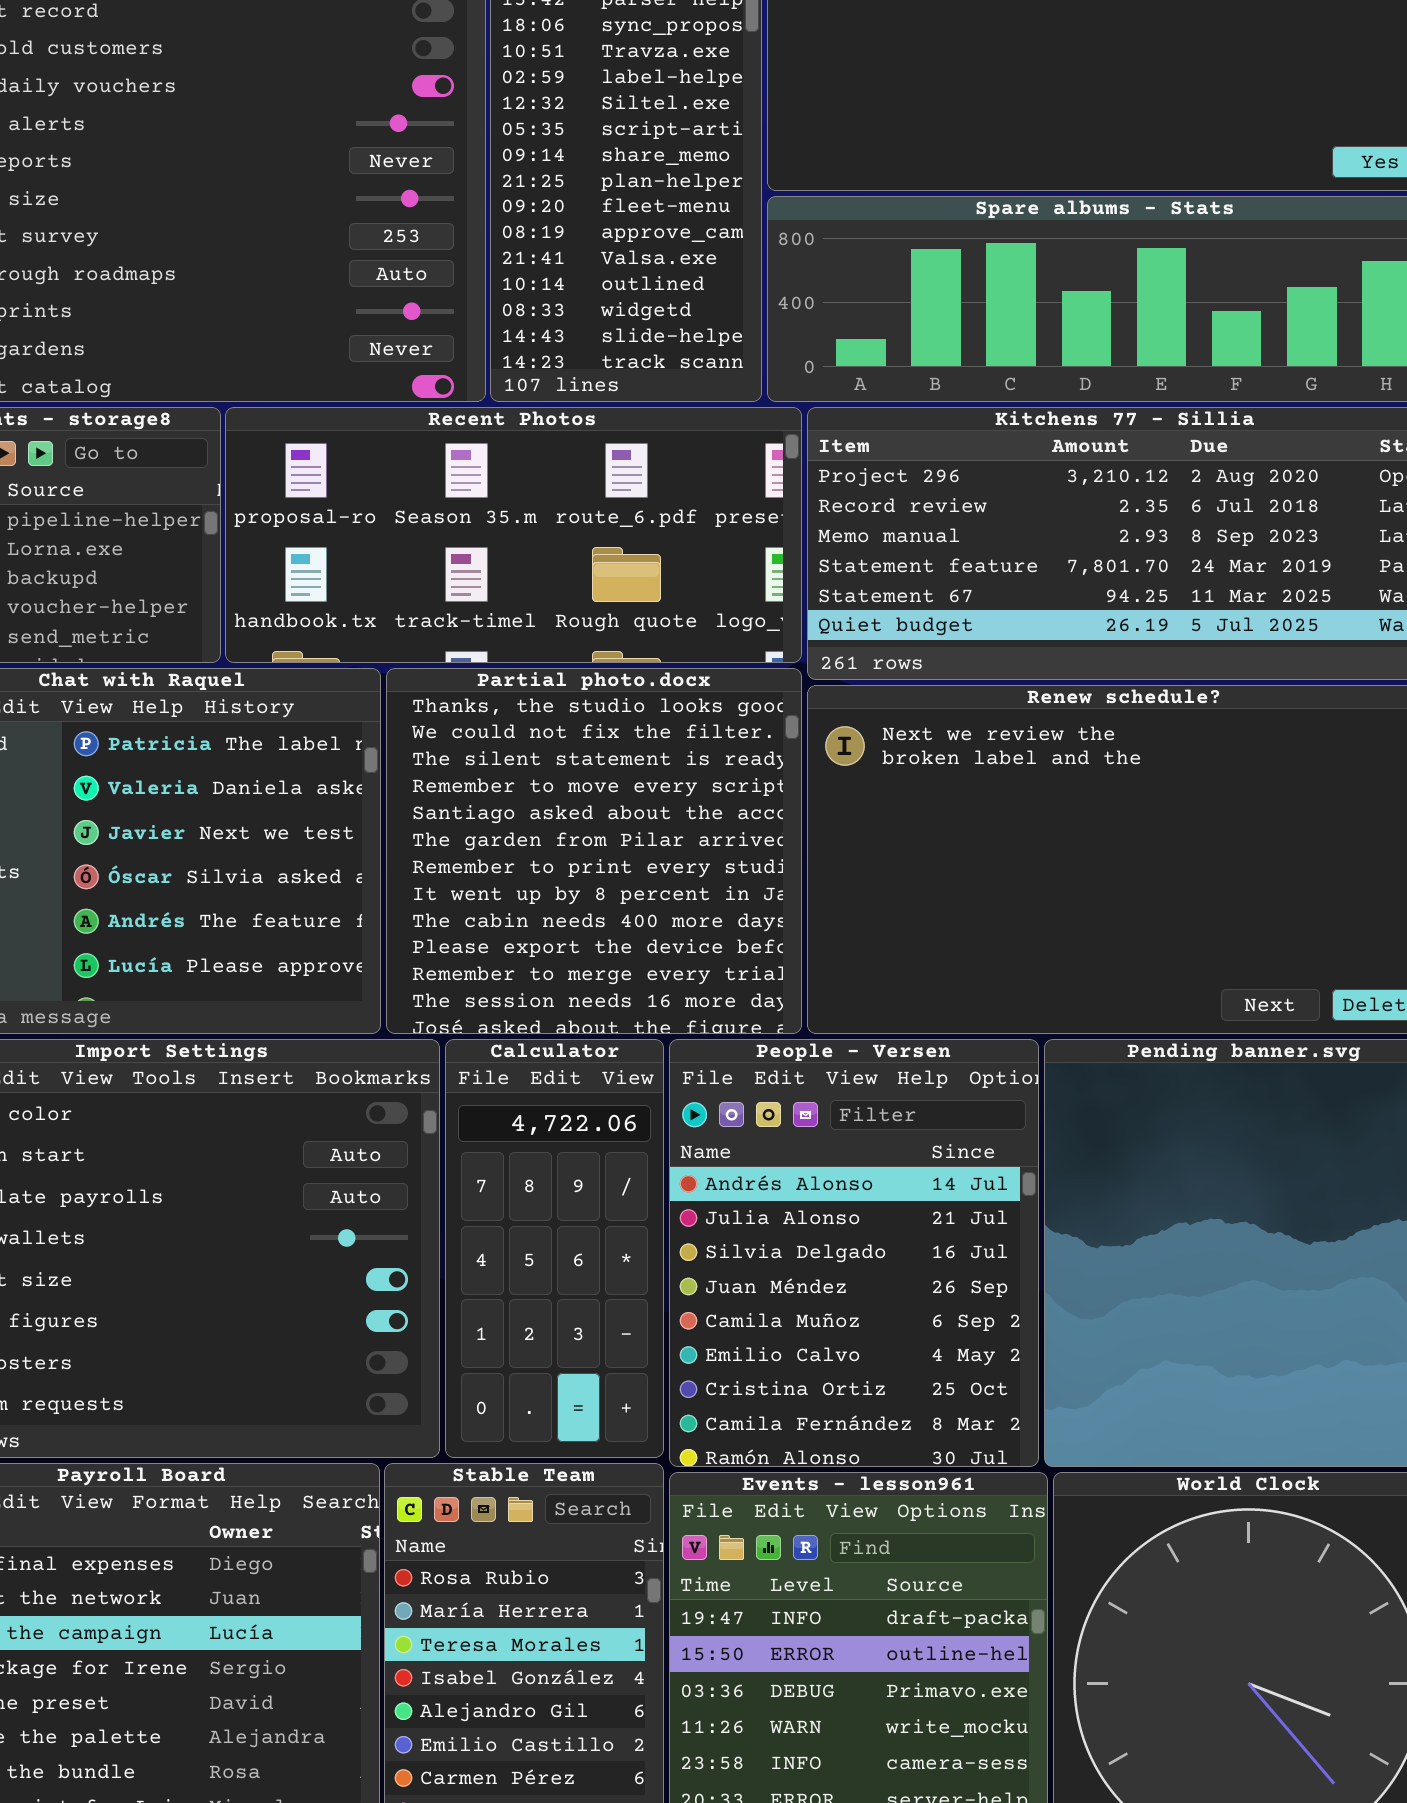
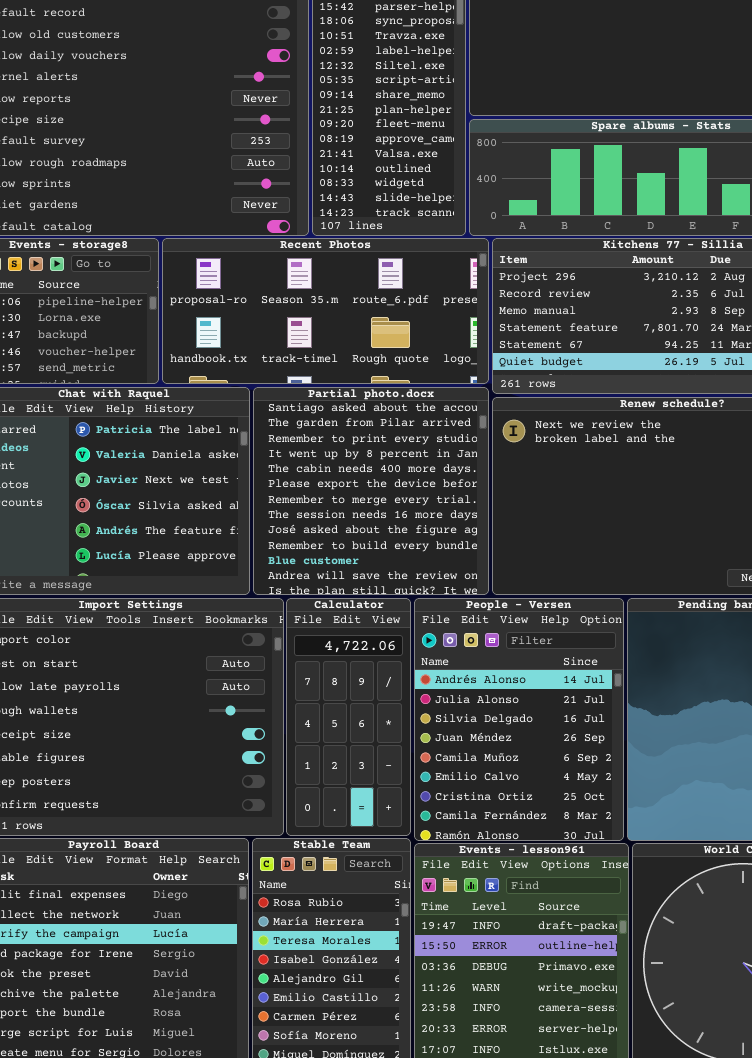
Partial photo.docx: [386,668,802,1034] -> [253,387,489,595], scrolled down 4 rows

